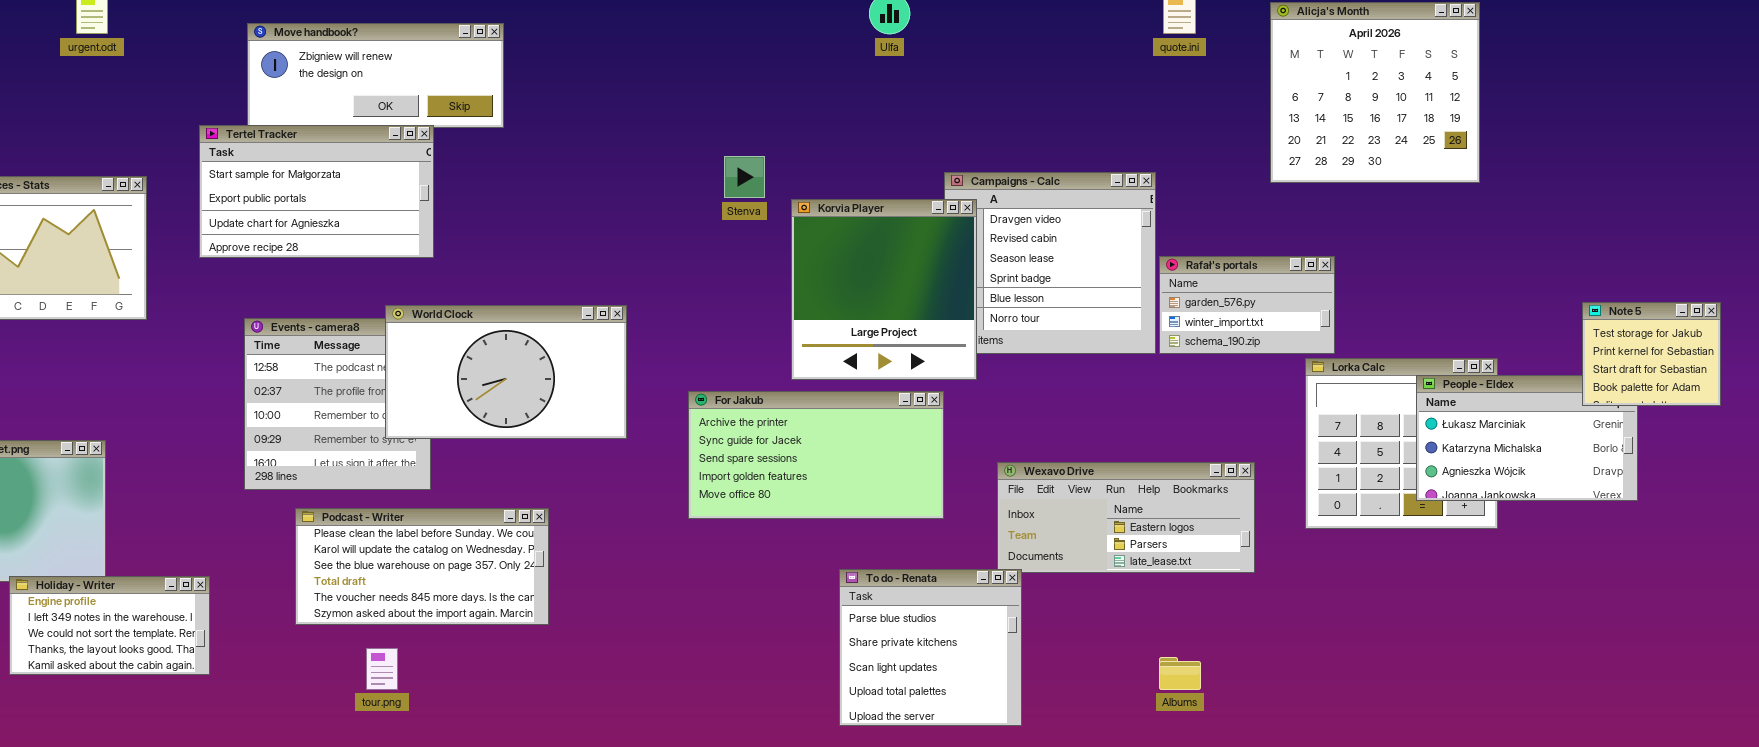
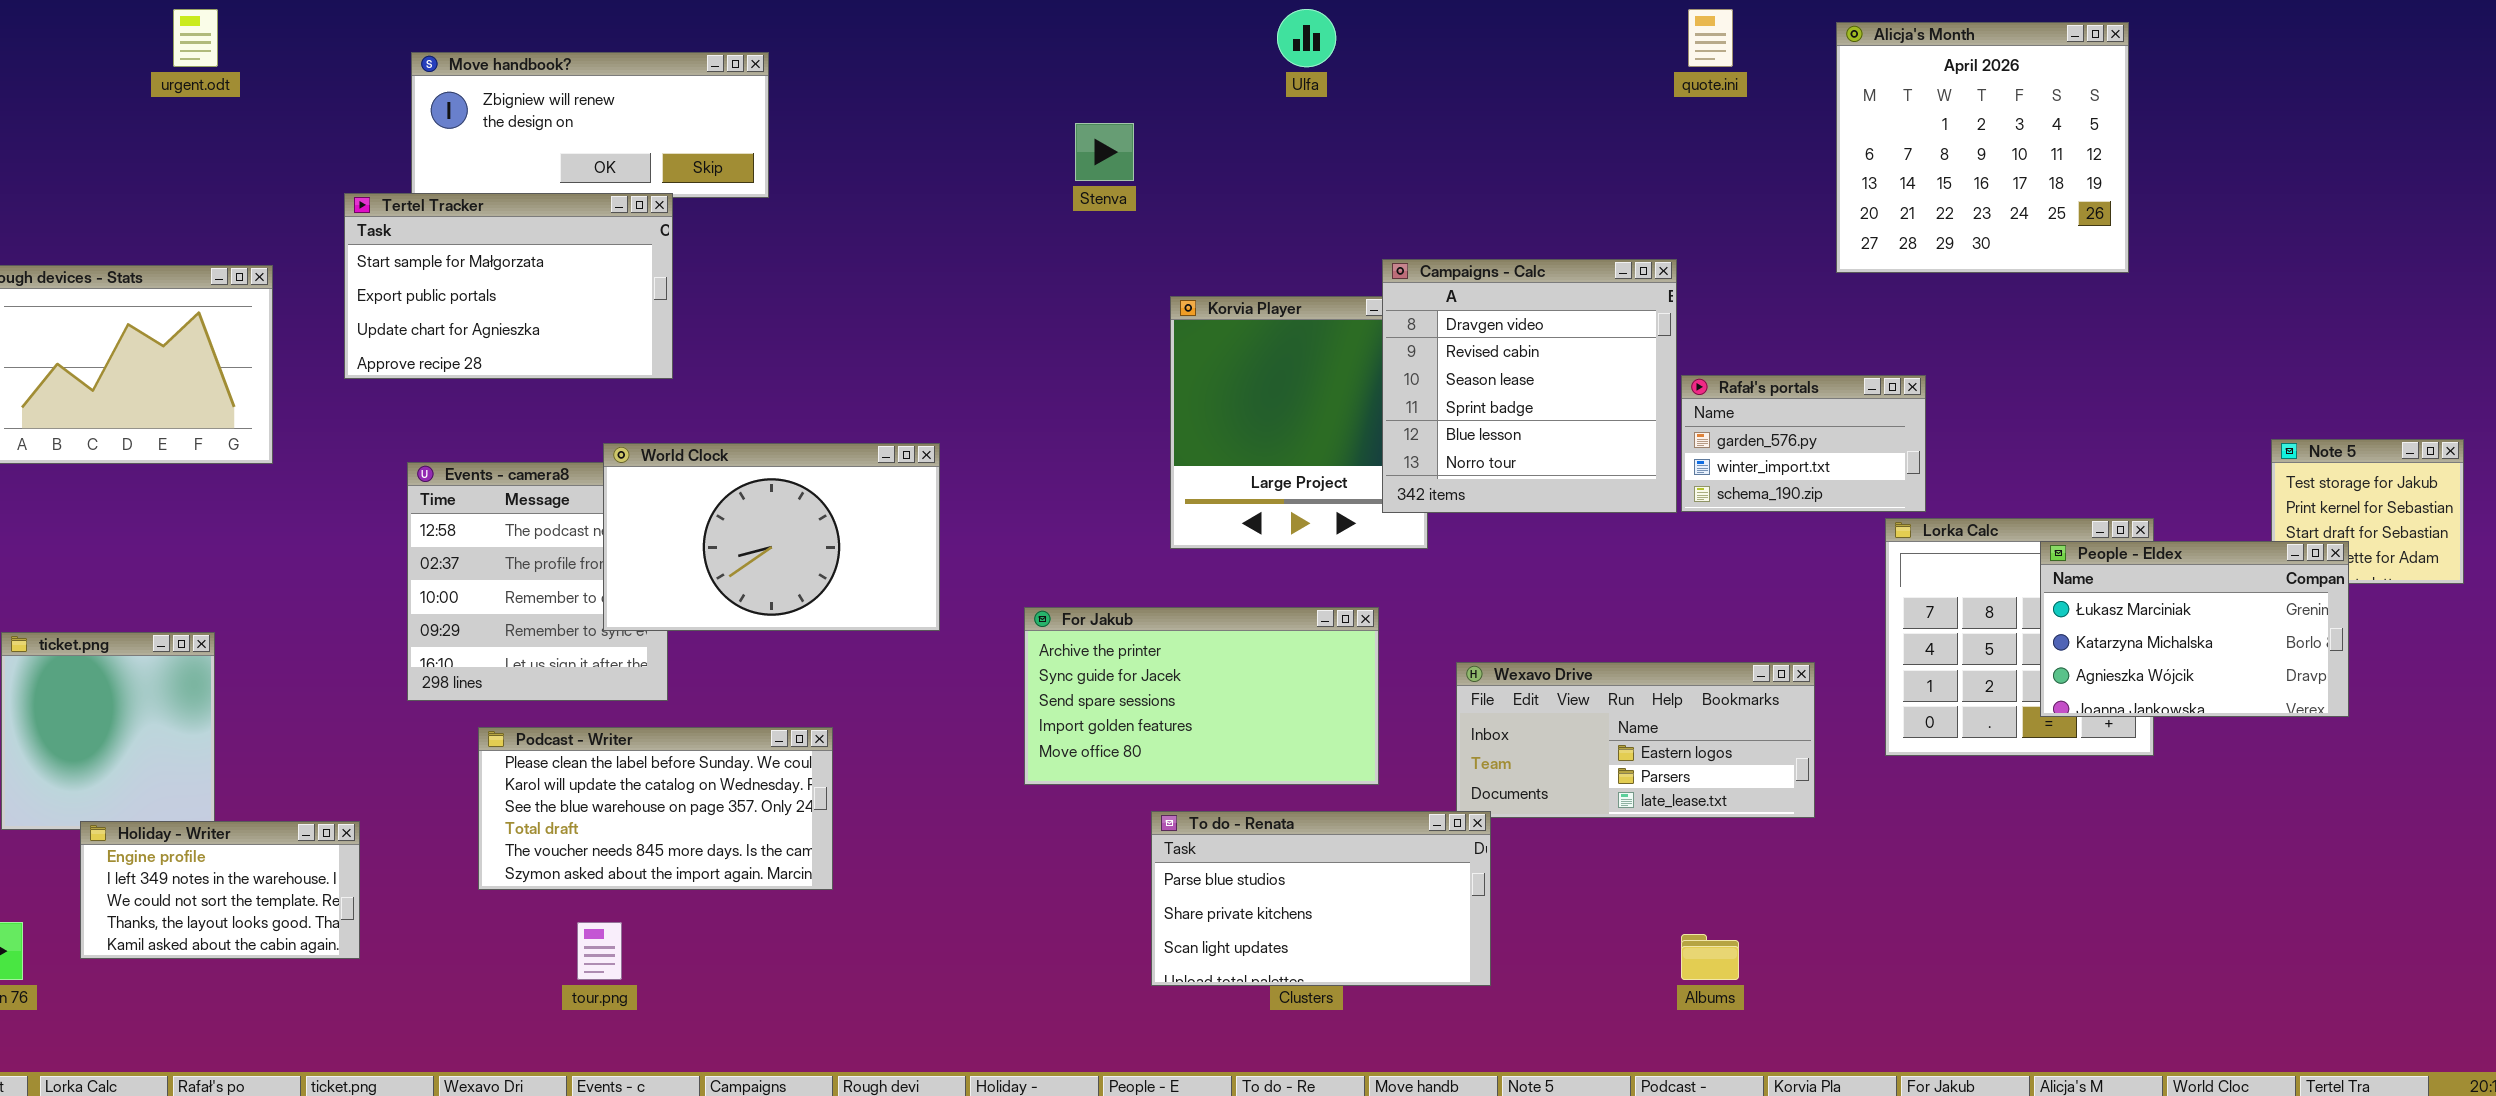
Stenva: [724,156,765,198] -> [1075,123,1134,181], moved
Campaigns - Calc: [944,172,1156,354] -> [1382,259,1677,513], raised
People - Eldex: [1416,375,1638,501] -> [2040,541,2349,717], raised
For Jakub: [688,391,944,519] -> [1024,607,1379,785], moved
To do - Renata: [839,569,1022,726] -> [1151,811,1491,986], resized

